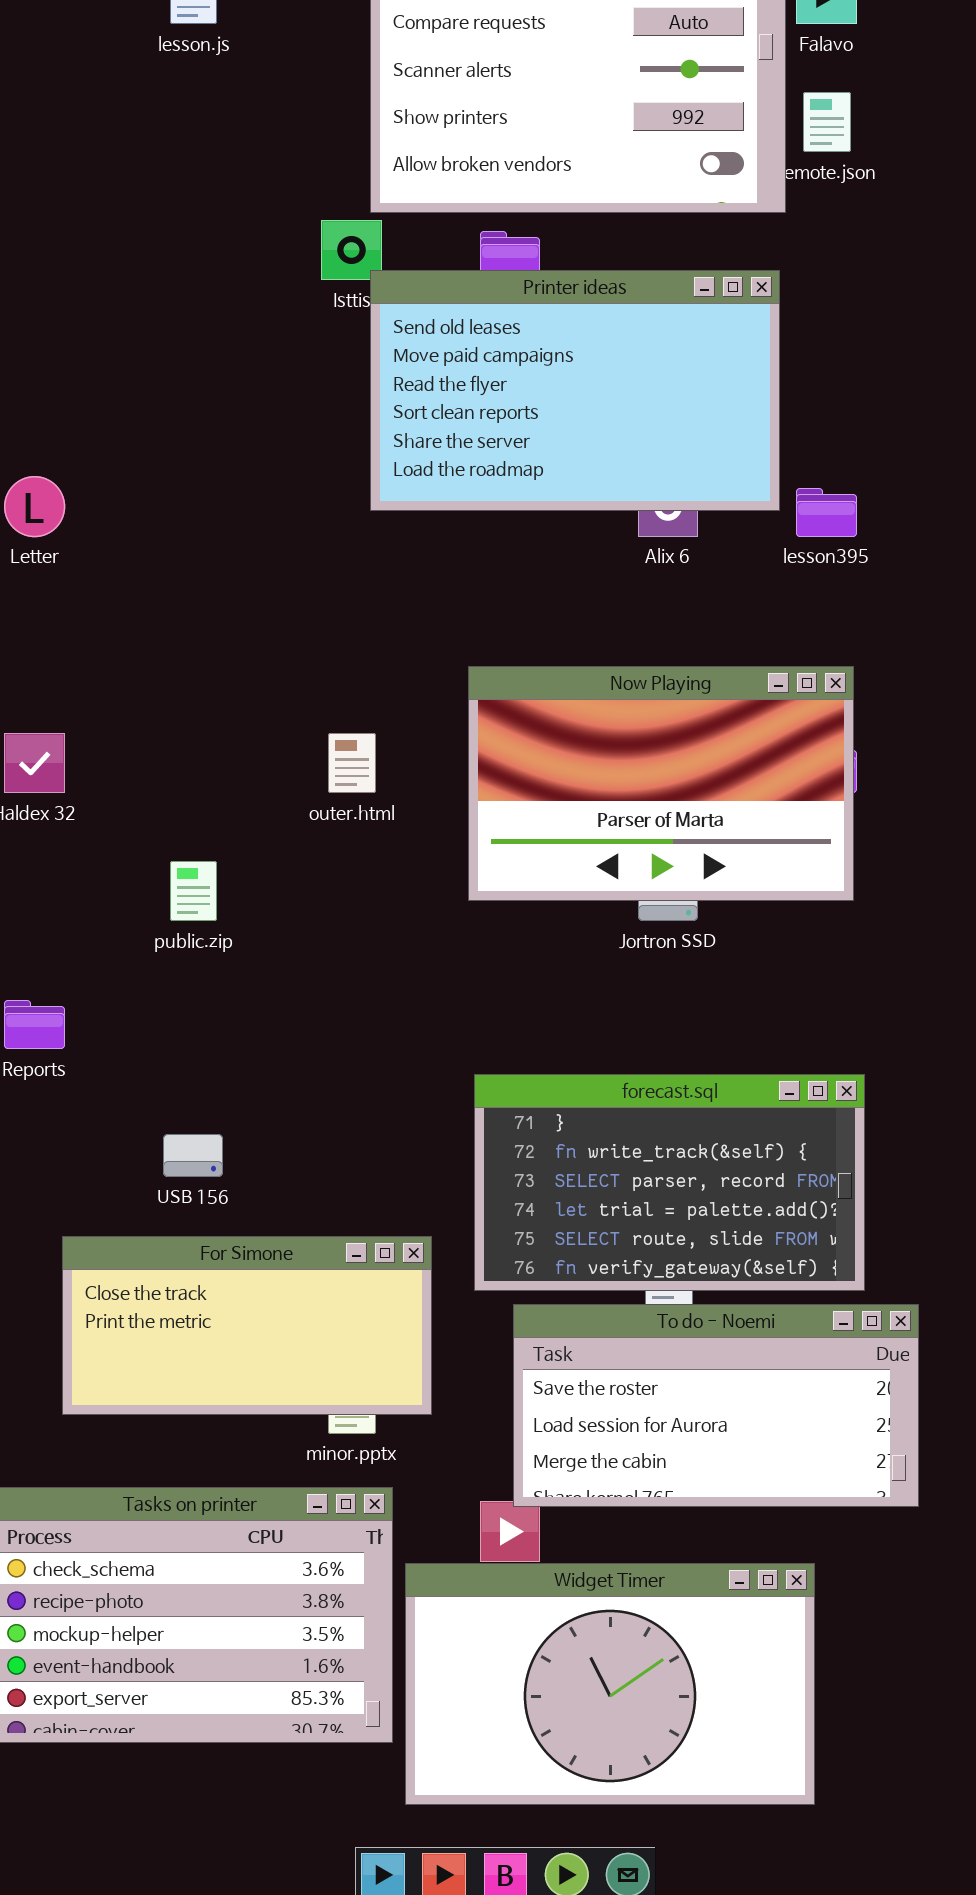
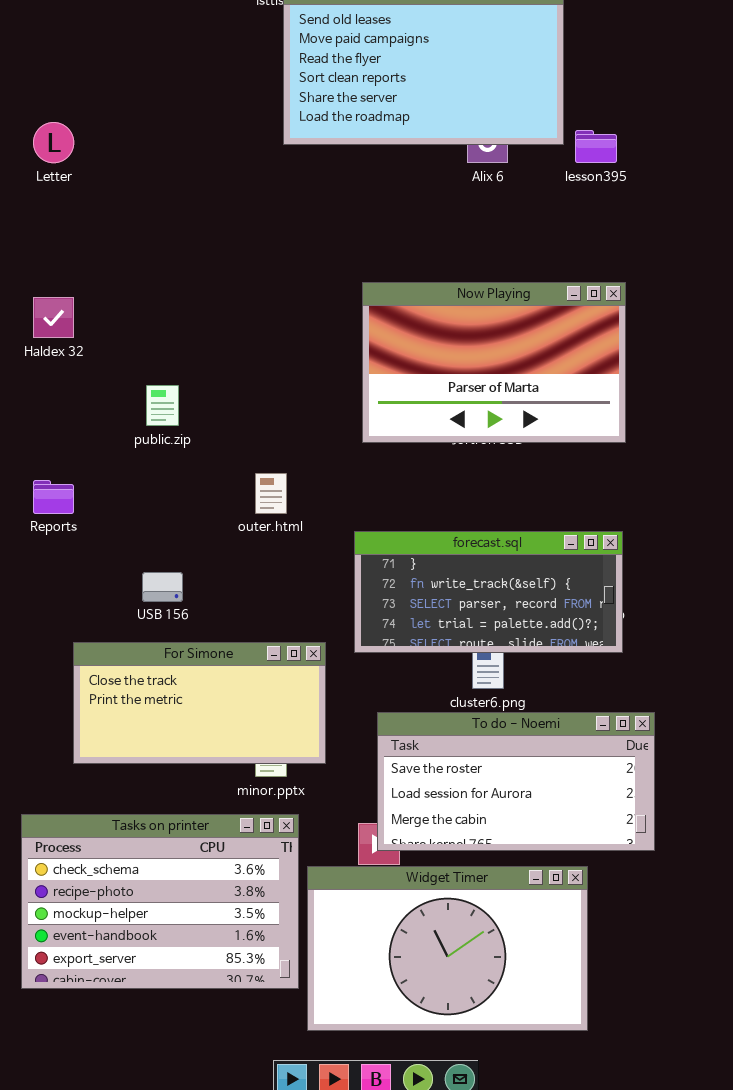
Now Playing: [468,666,854,901] -> [362,282,626,443], moved
outer.html: [328,733,376,793] -> [255,473,287,514], moved
forecast.sql: [474,1074,865,1291] -> [354,531,623,653], resized
To do - Noemi: [513,1304,919,1507] -> [377,712,655,851], moved

